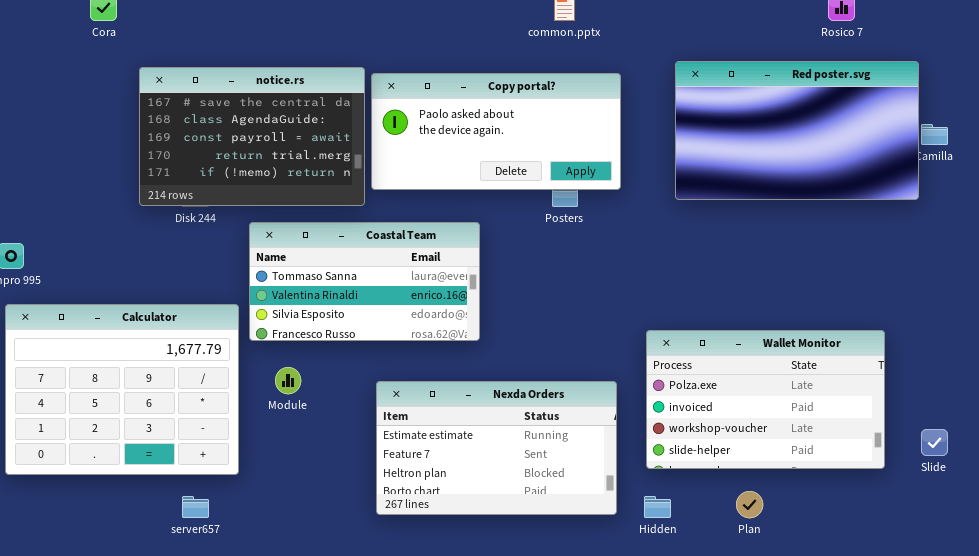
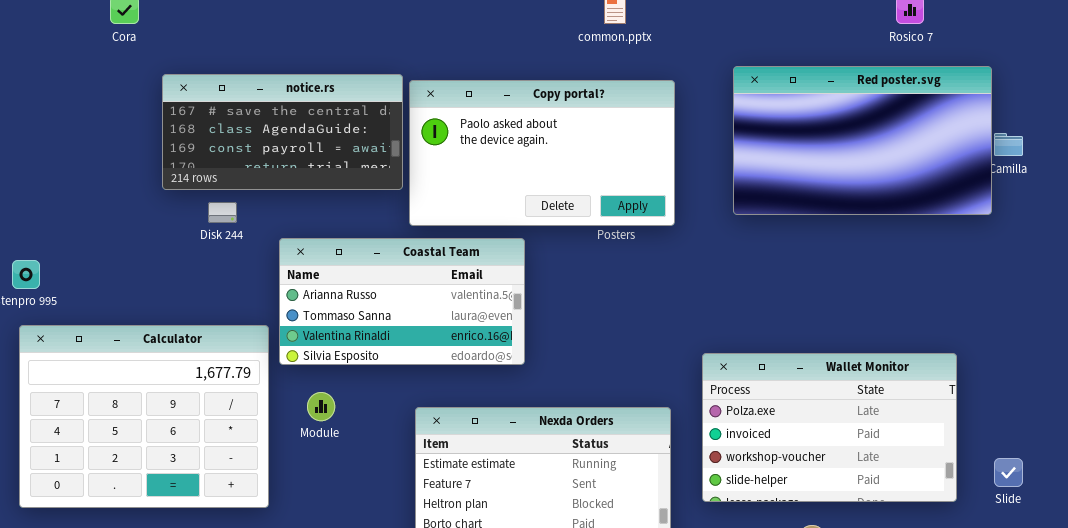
notice.rs: [139,67,365,206] -> [162,74,403,190], resized
Copy portal?: [371,73,621,190] -> [409,80,675,226], resized
Coastal Team: [249,222,480,341] -> [279,238,525,365], scrolled up 1 row

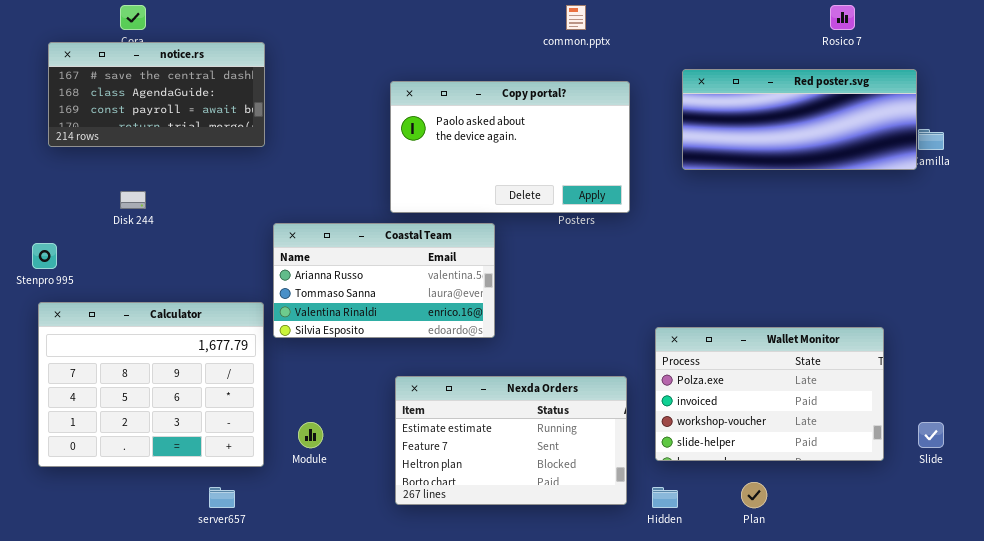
Red poster.svg: [733,66,992,215] -> [682,69,917,170], resized
notice.rs: [162,74,403,190] -> [48,42,265,147], moved
Disk 244: [208,202,237,223] -> [120,191,146,209], moved
Module: [307,392,335,421] -> [298,422,323,448], moved

